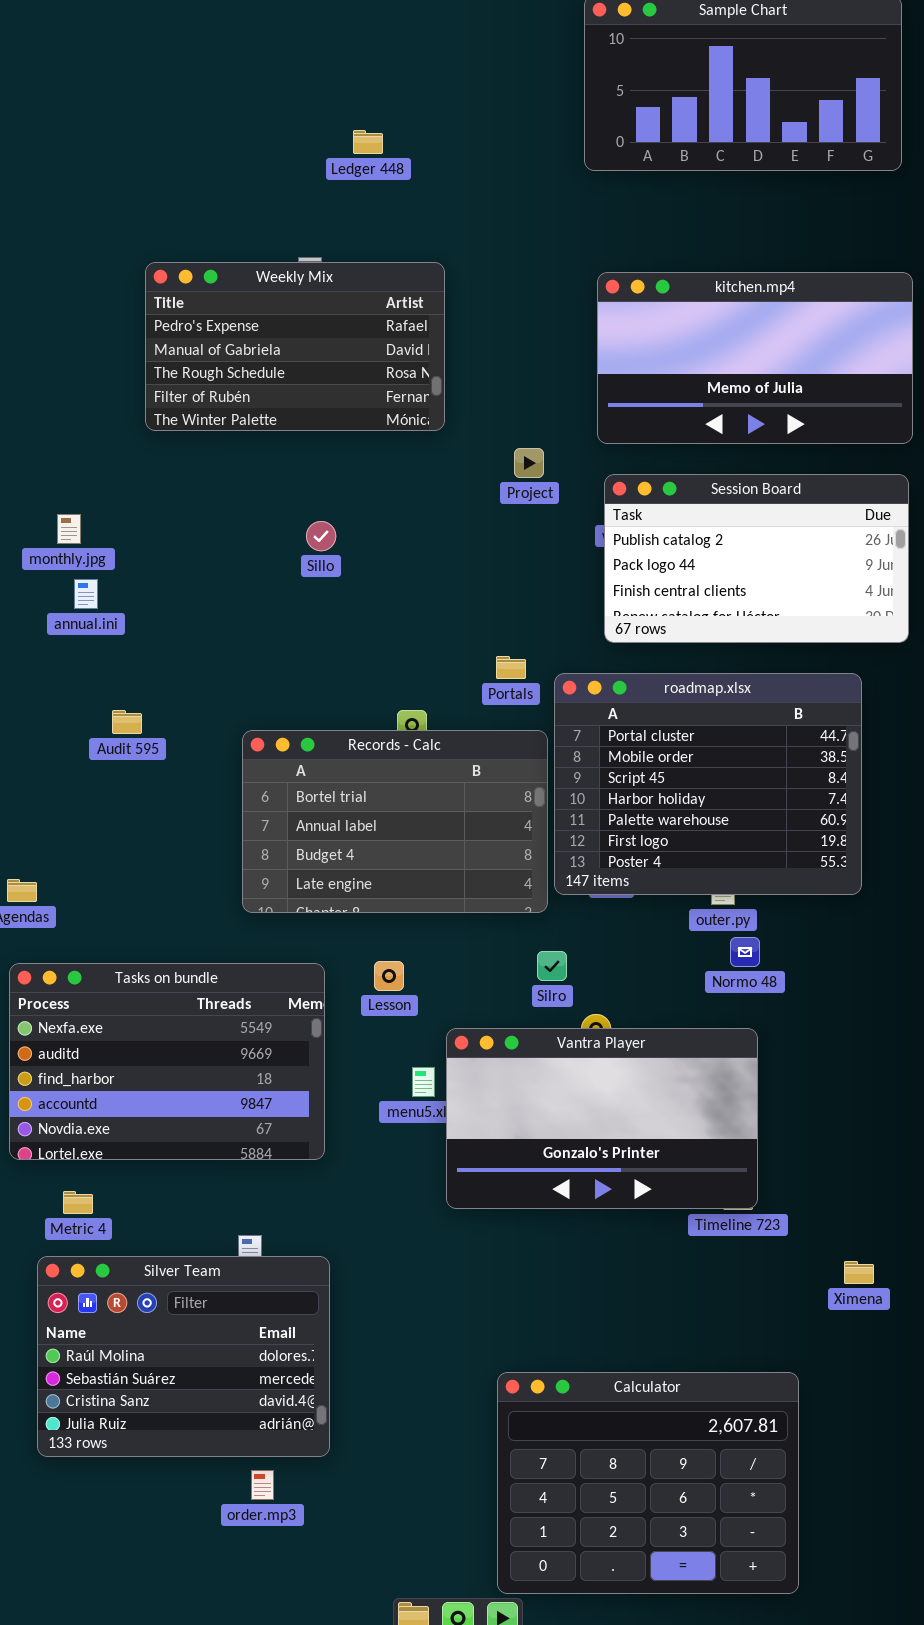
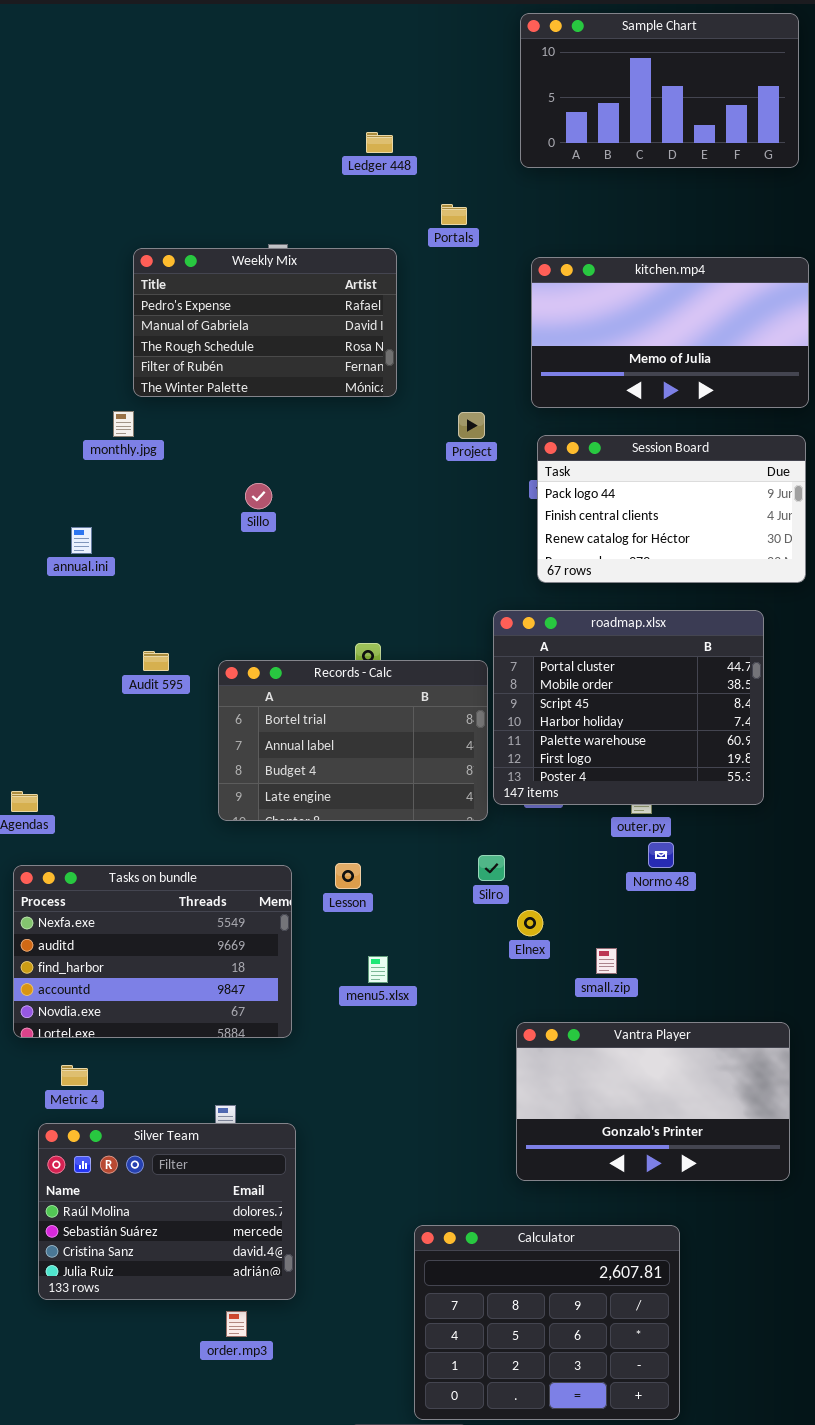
Ledger 448: [353,130,383,154] -> [366,132,393,153], moved
Session Board: [604,474,909,643] -> [537,435,806,583], scrolled down 1 row
monthly.jpg: [57,514,81,544] -> [113,411,134,437], moved
Sillo: [306,521,336,551] -> [245,483,272,509], moved
Portals: [496,656,526,679] -> [441,204,467,225], moved
Audit 595: [112,710,142,734] -> [143,651,169,671], moved
Vantra Player: [446,1028,758,1209] -> [516,1022,790,1181], moved
Calculator: [497,1372,799,1594] -> [414,1225,680,1420], moved

